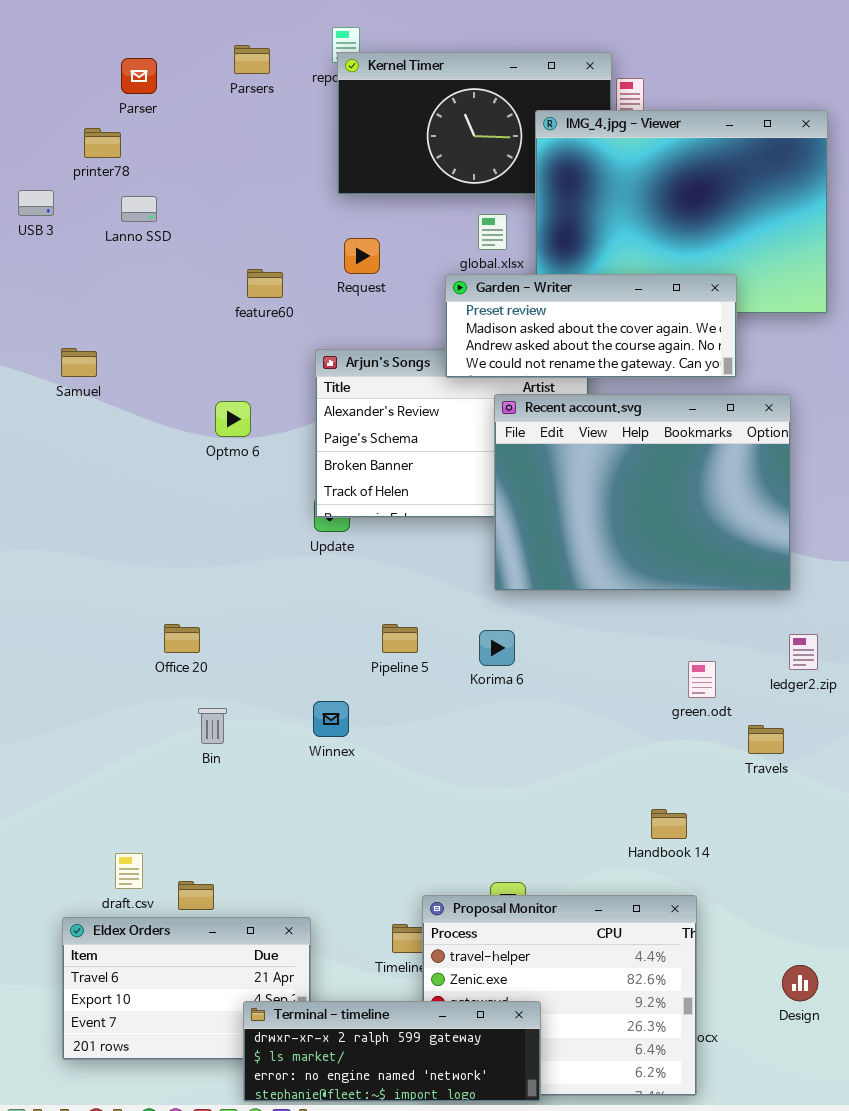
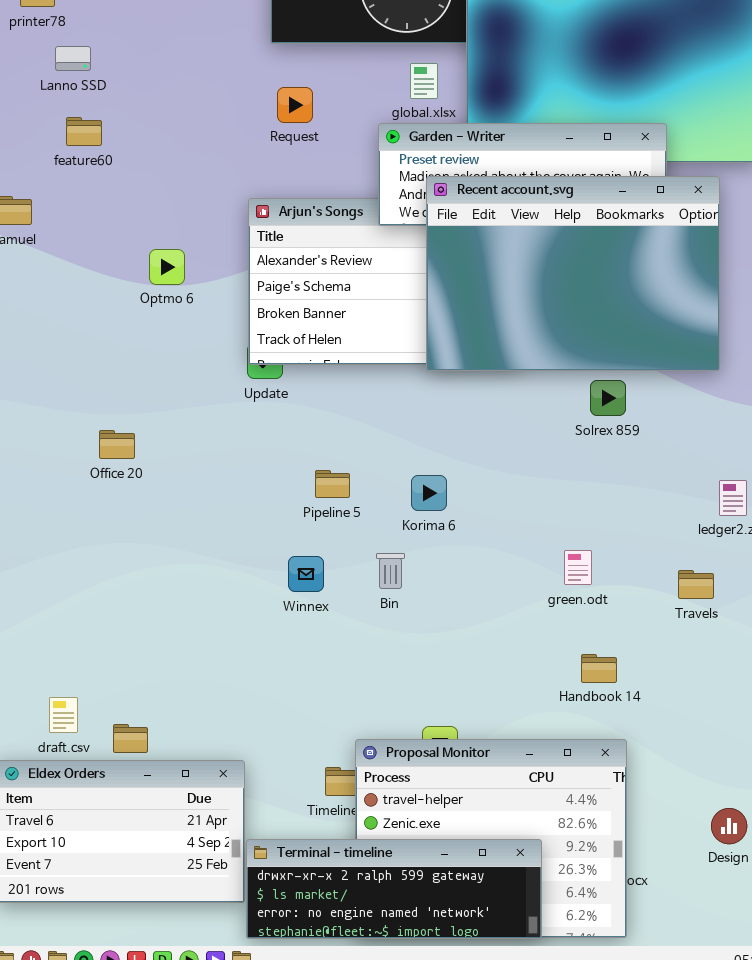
feature60: [247,269,283,298] -> [66,117,102,146], moved
Recent account.svg: [494,394,791,591] -> [426,176,720,371], moved
Office 20: [164,624,200,653] -> [99,430,135,459], moved
green.odt: [688,661,716,698] -> [564,550,592,585], moved
Winnex: [313,701,349,737] -> [288,556,324,592], moved
Bin: [198,708,227,744] -> [376,553,405,589], moved
Terminal - timeline: [243,1001,541,1102] -> [246,839,542,939], moved

